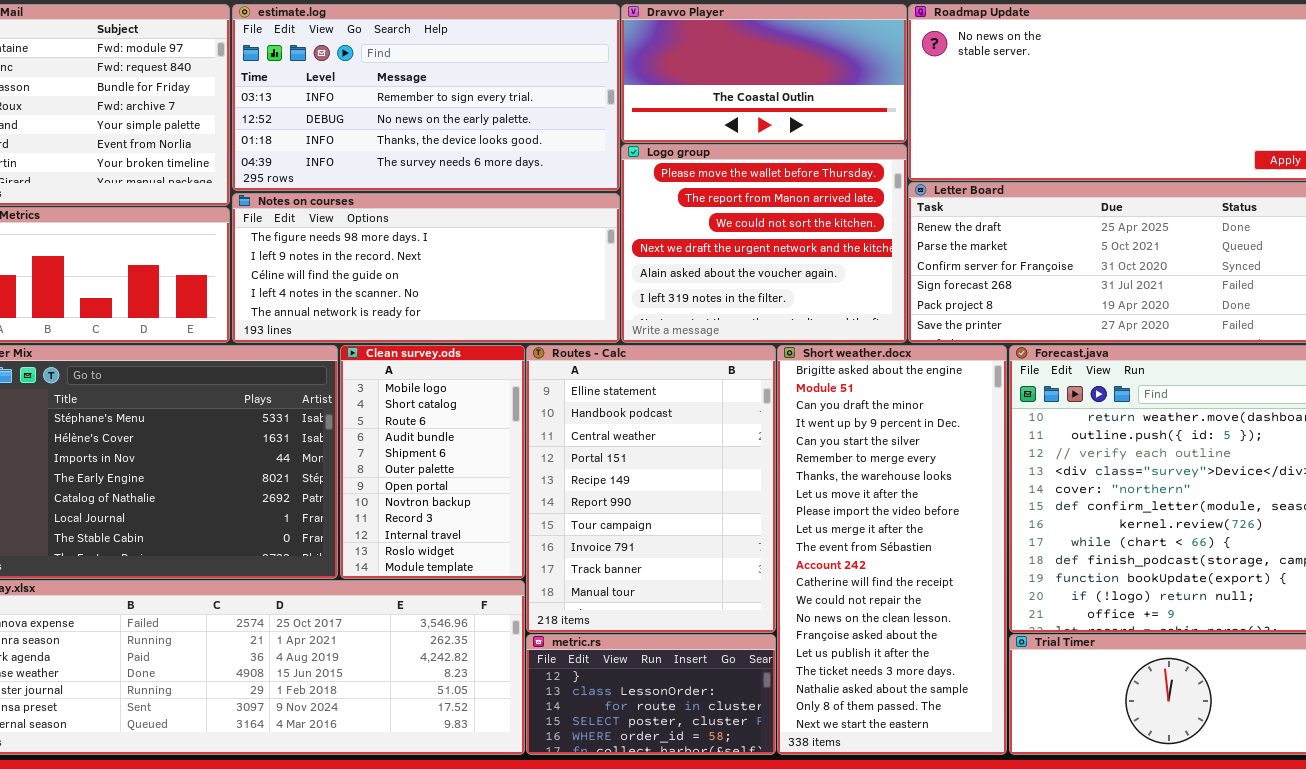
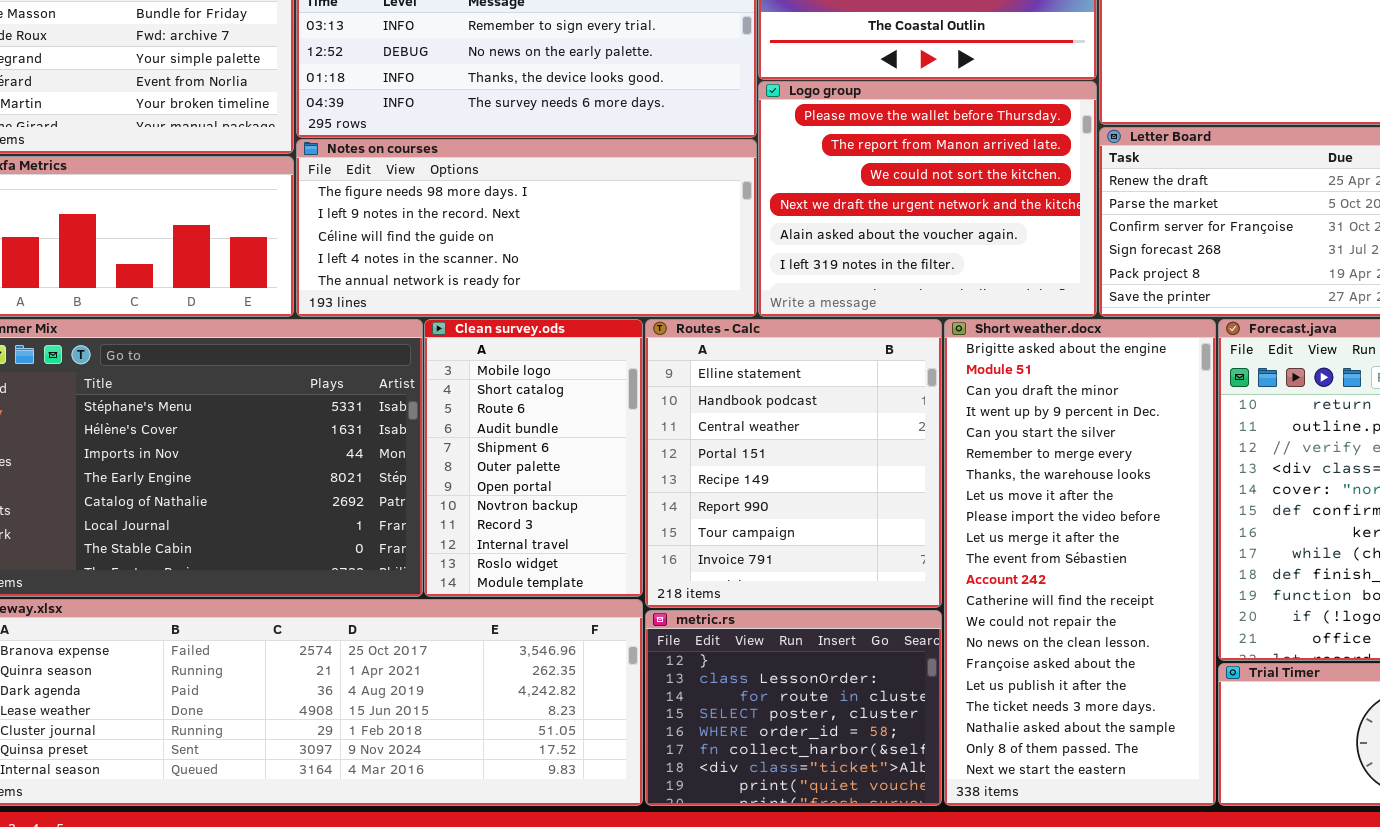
Routes - Calc: [526,345,776,633] -> [645,319,942,608], resized
metric.rs: [526,634,776,755] -> [645,610,942,806], resized

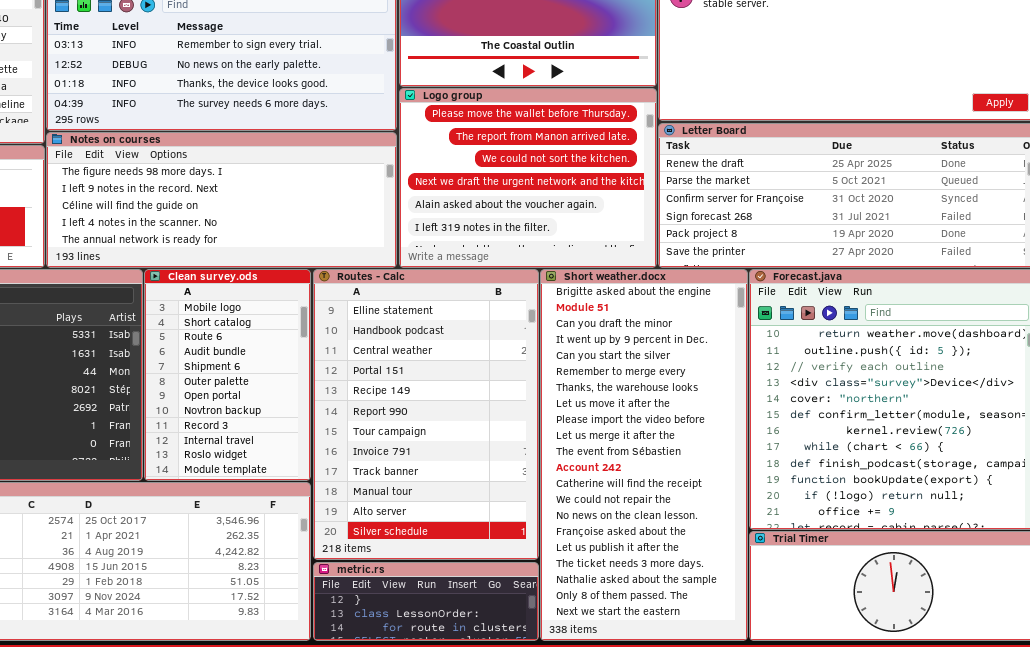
Routes - Calc: [645,319,942,608] -> [313,269,539,560], resized
metric.rs: [645,610,942,806] -> [313,562,539,641], resized

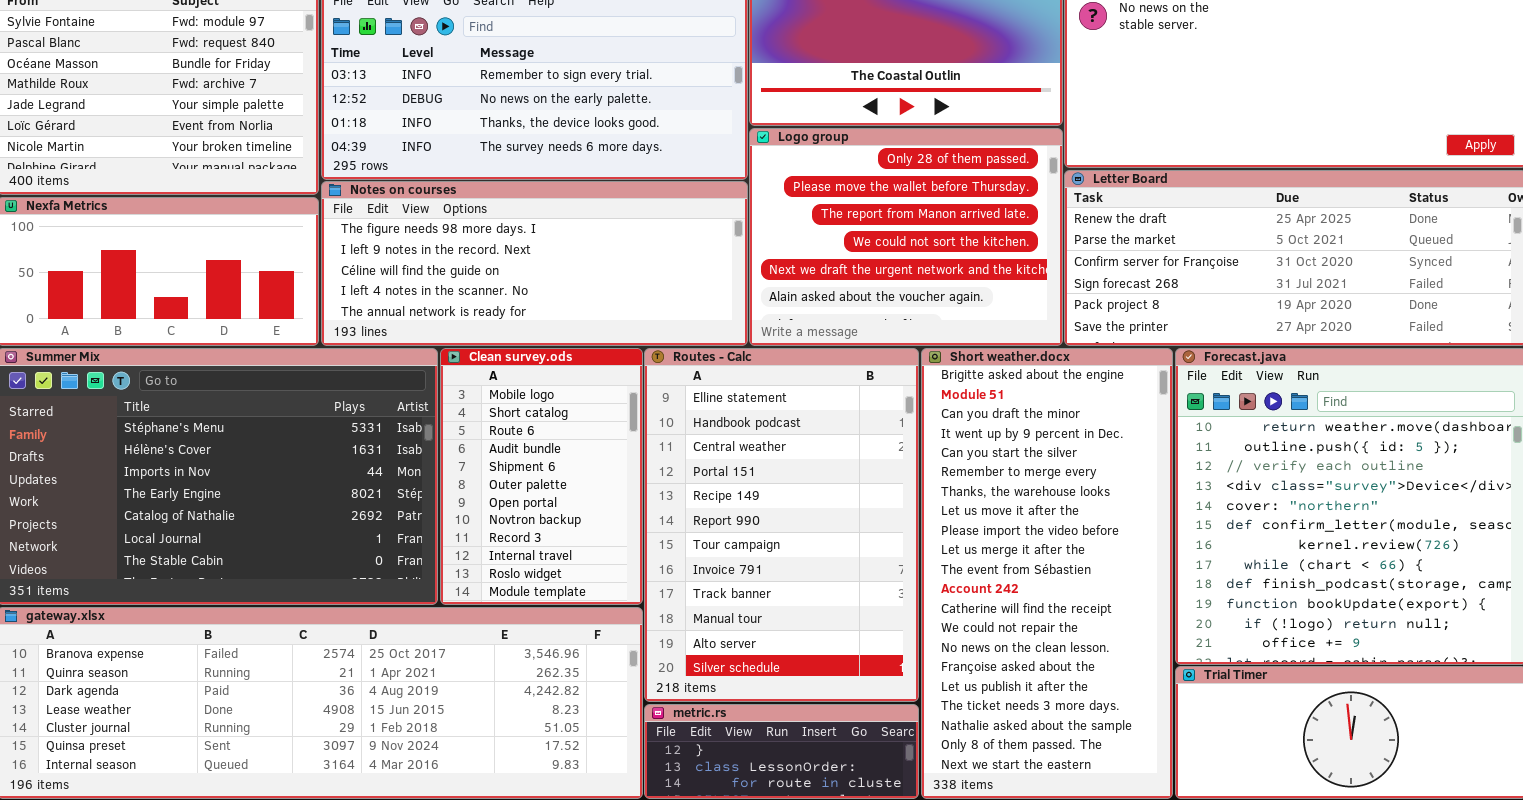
Logo group: [399,88,657,268] -> [749,128,1063,346], scrolled up 1 row

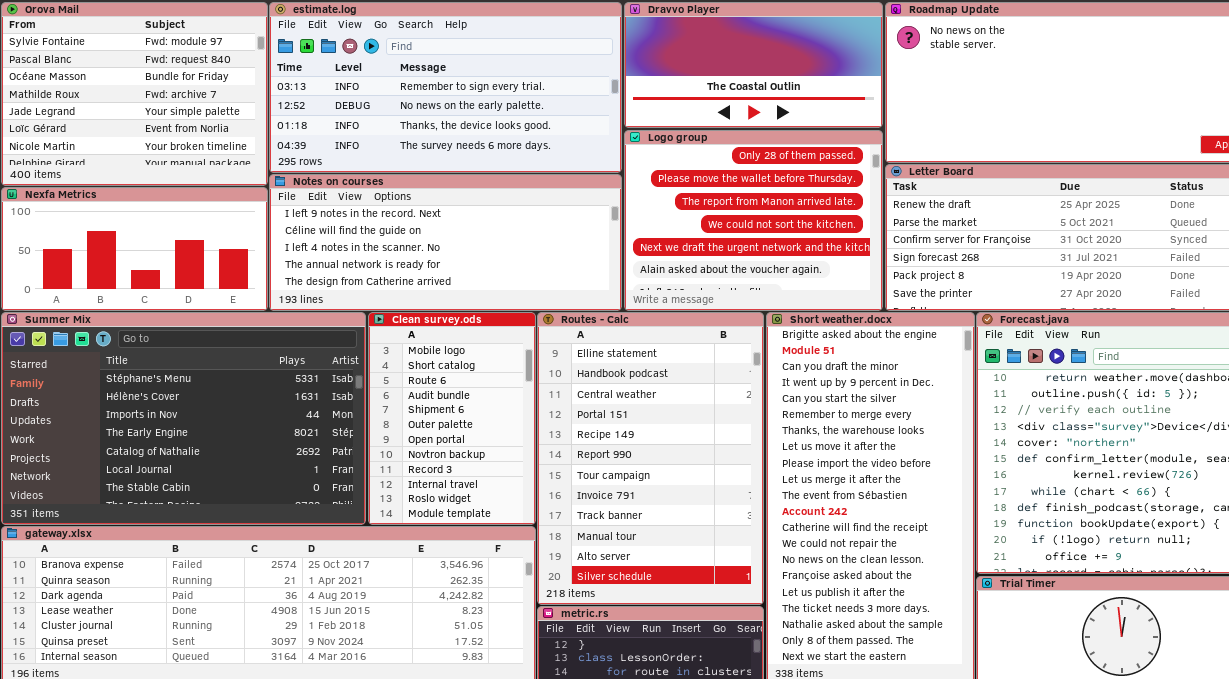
Notes on courses: [321,181,748,346] -> [269,174,622,311], scrolled down 1 row

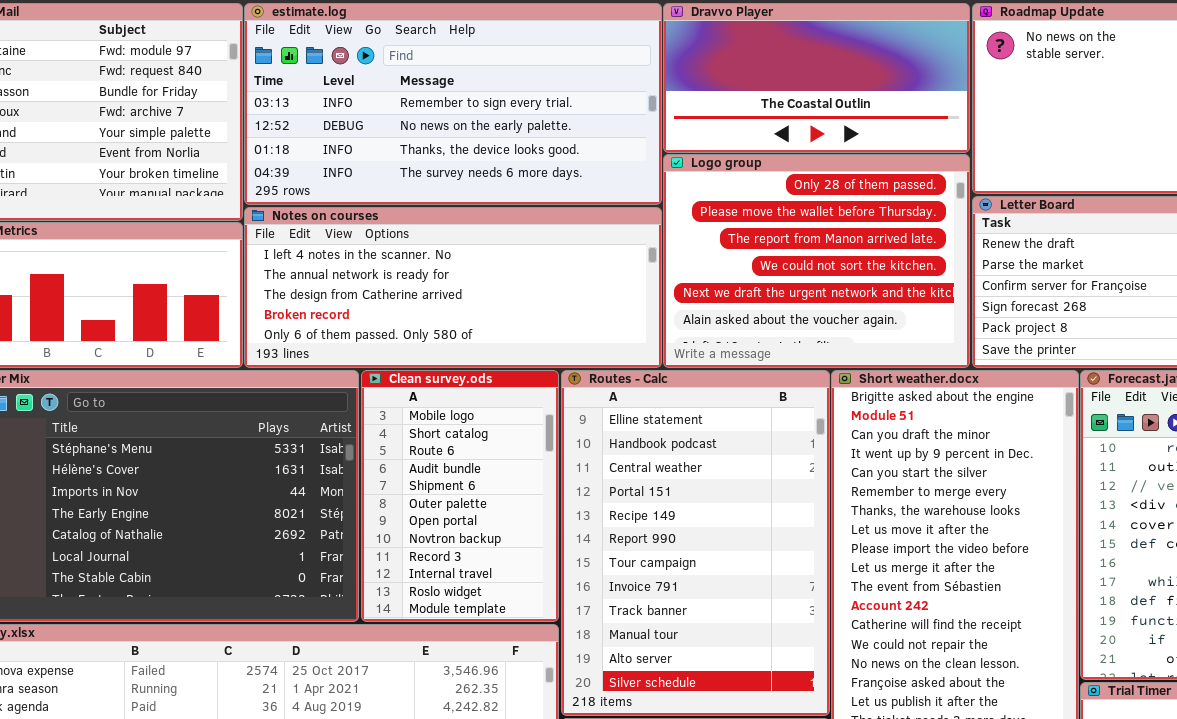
Notes on courses: [269,174,622,311] -> [244,207,662,368], scrolled down 2 rows

